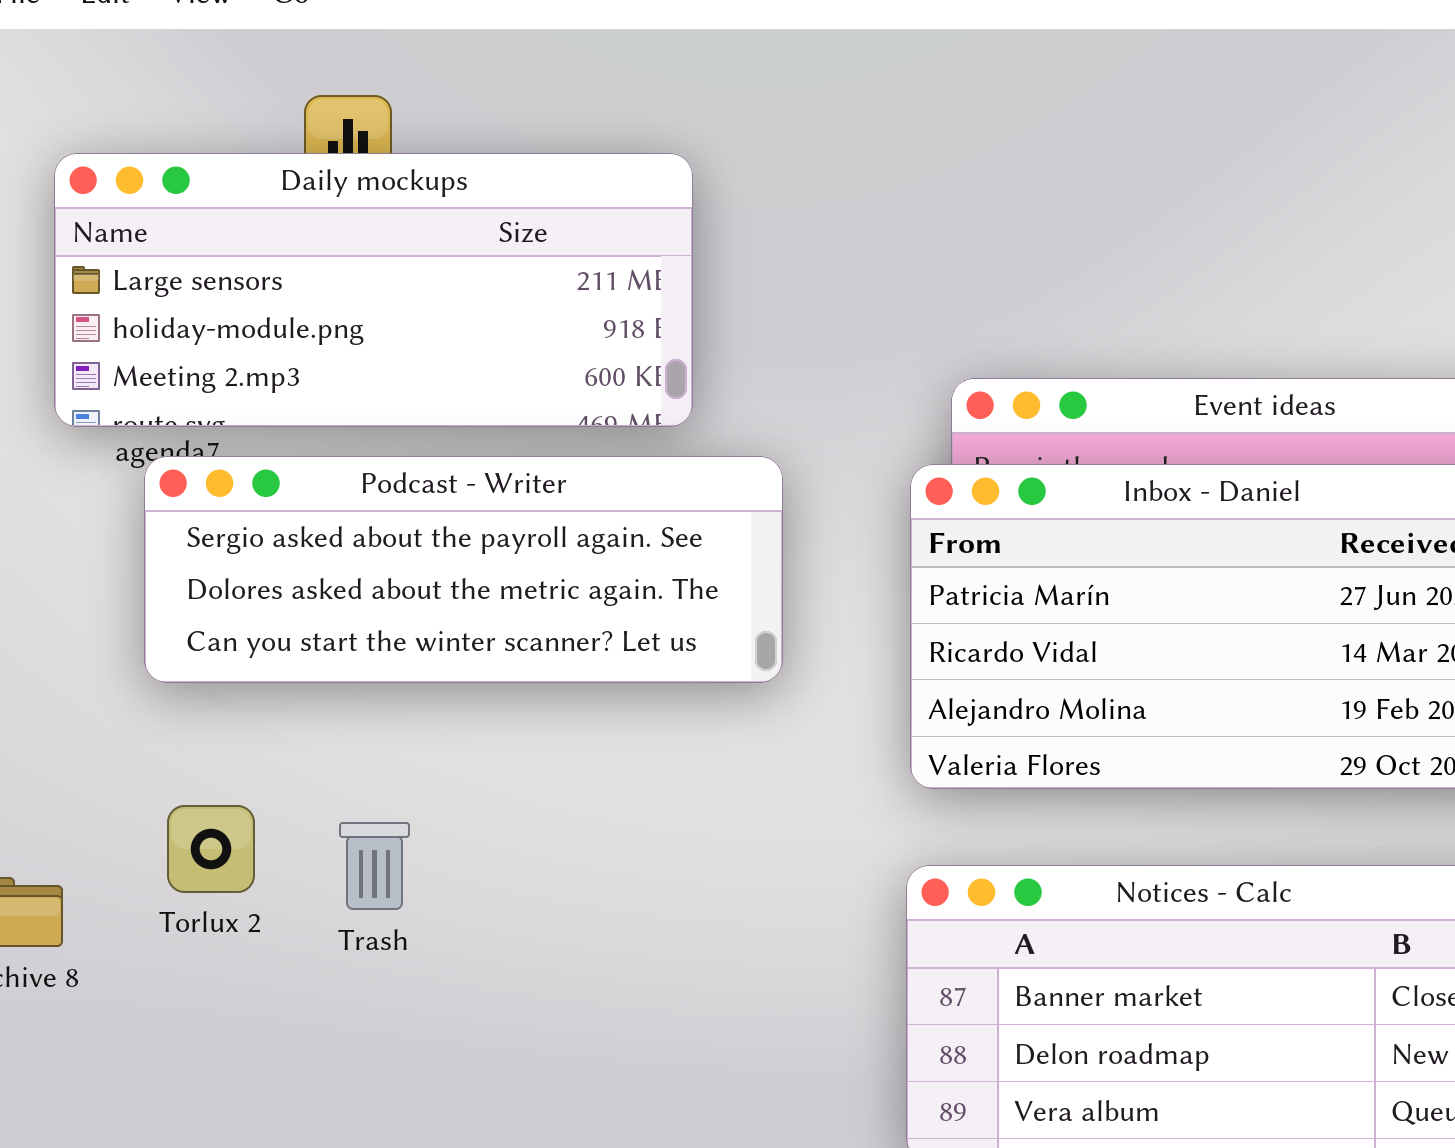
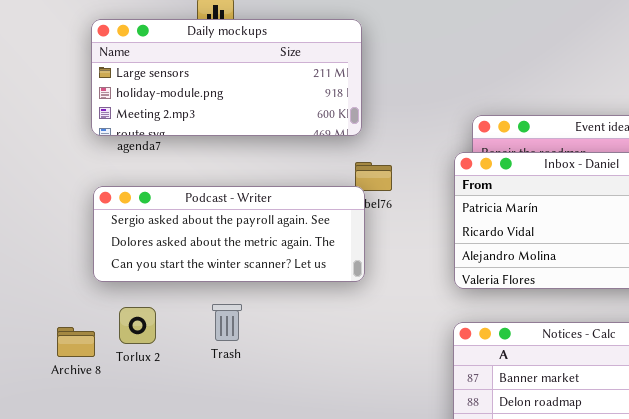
Podcast - Writer: [144,456,783,683] -> [93,186,365,282], moved
Torlux 2: [167,805,255,893] -> [119,307,156,344], moved

